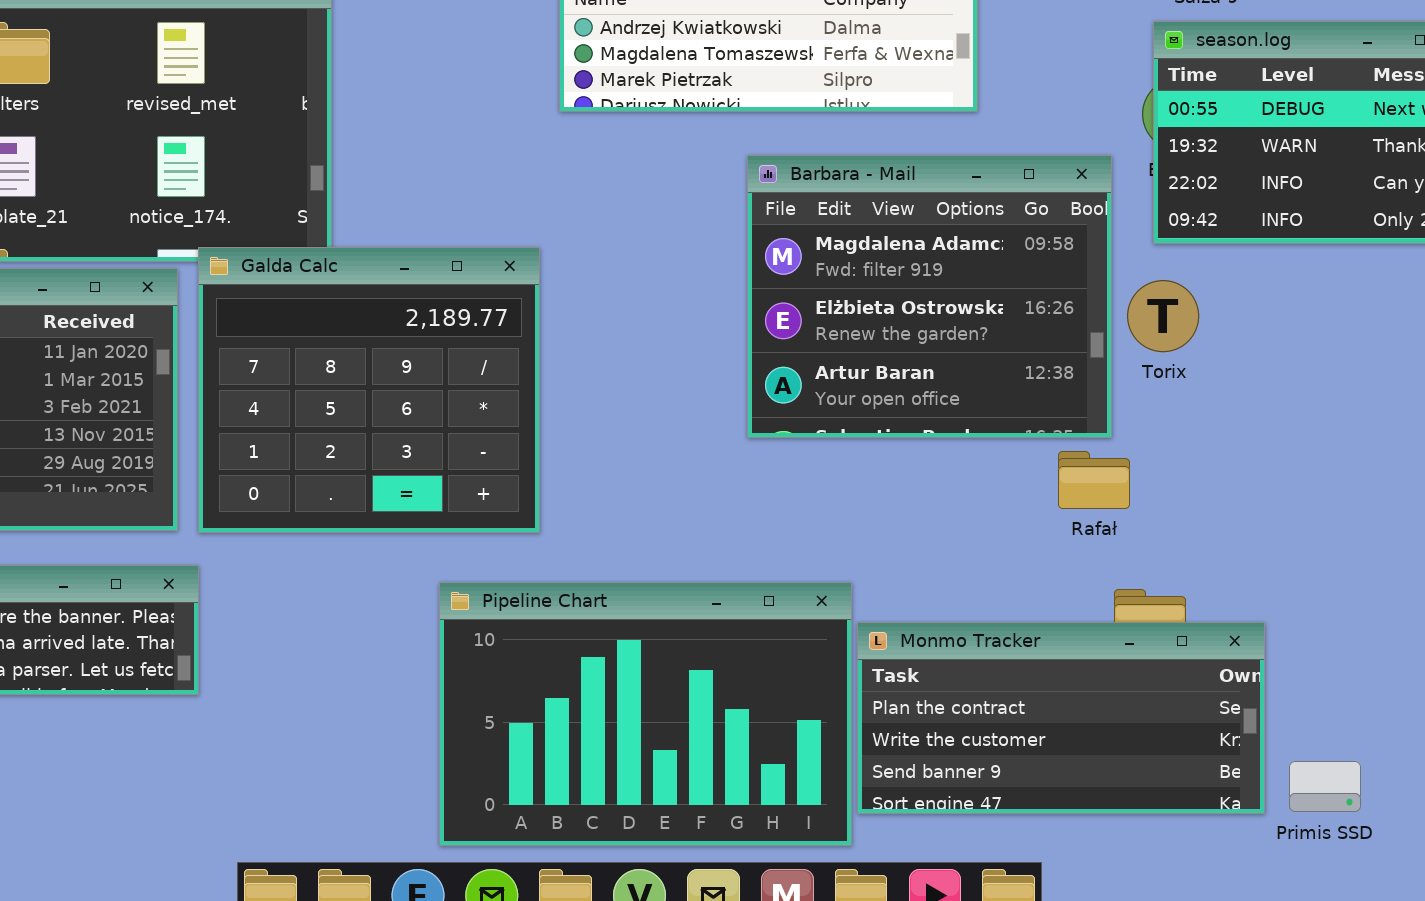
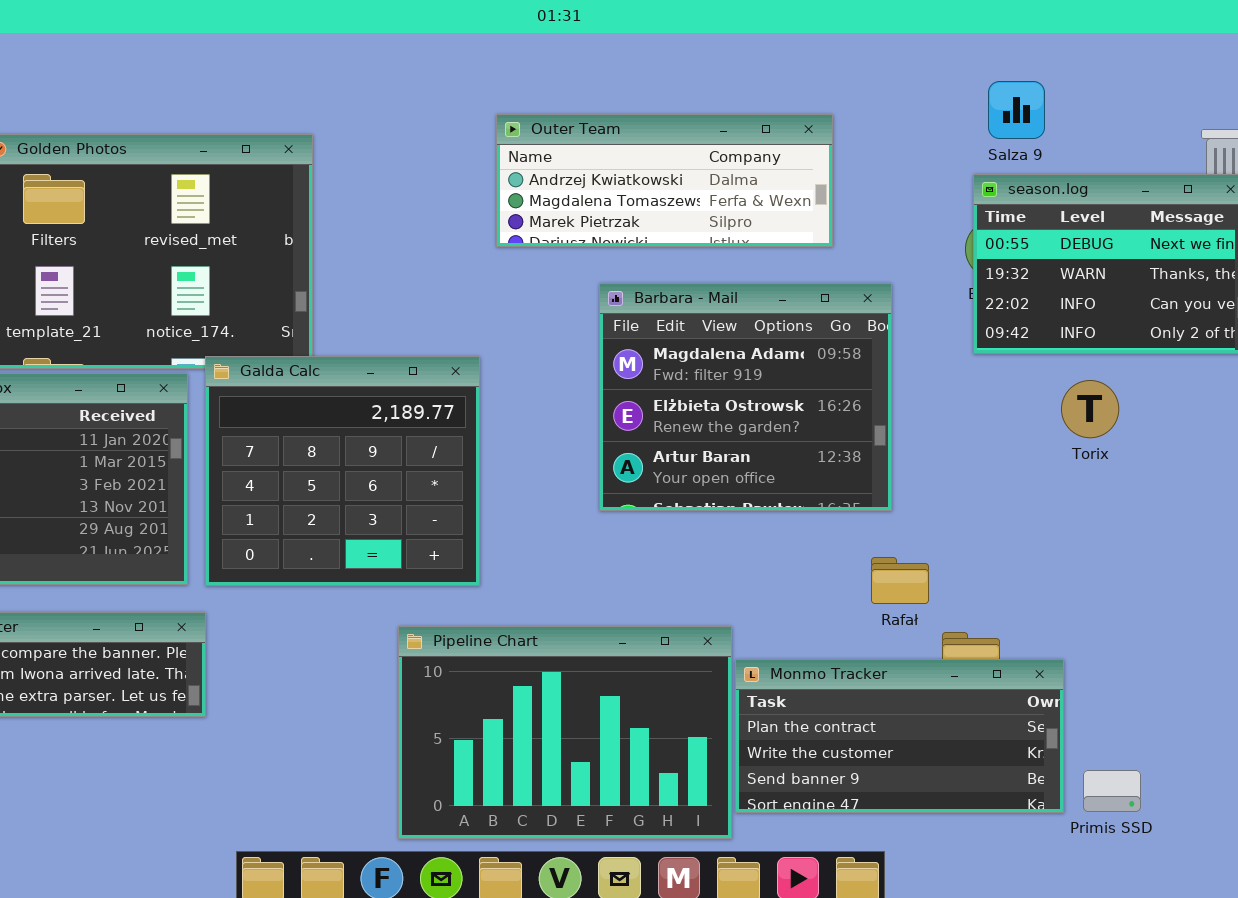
Barbara - Mail: [747,155,1112,438] -> [599,283,892,511], moved
Torix: [1127,280,1199,352] -> [1061,380,1119,438], moved
Rafał: [1058,451,1130,509] -> [871,557,929,604], moved

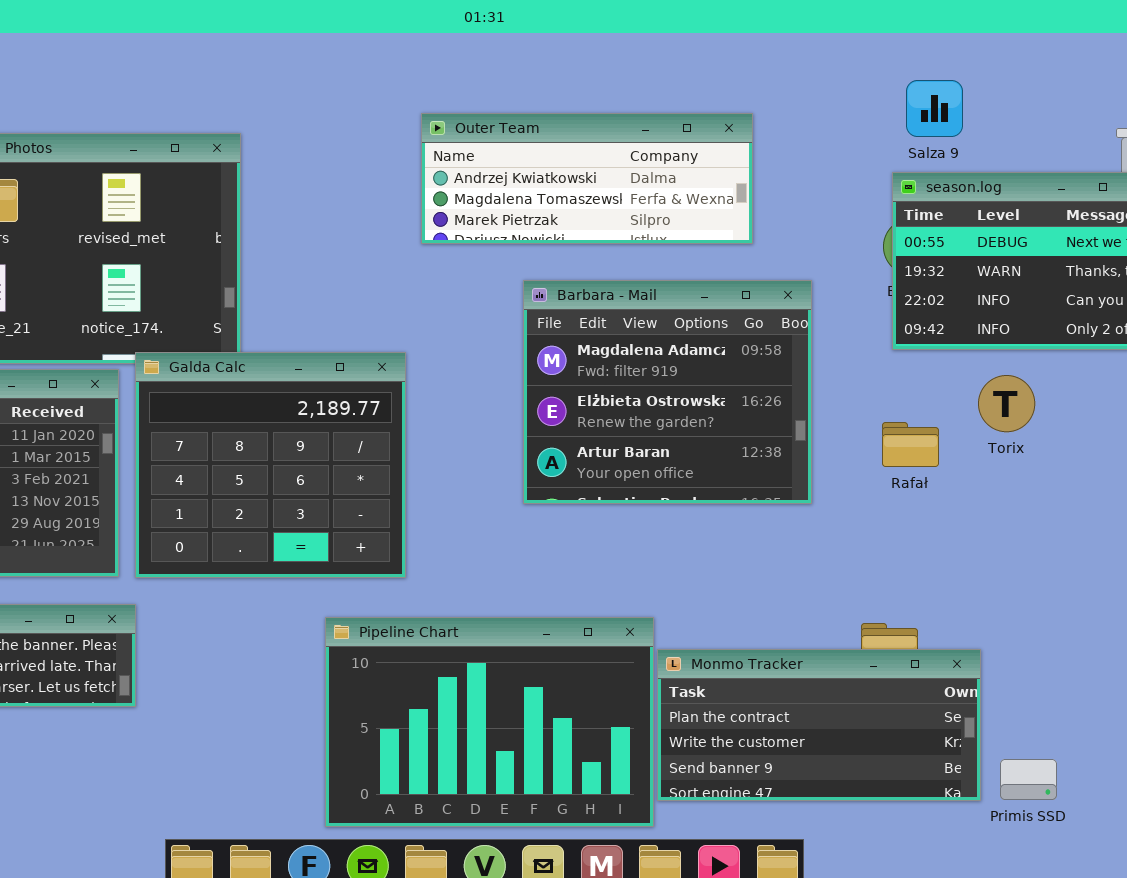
Rafał: [871,557,929,604] -> [882,422,939,467], moved

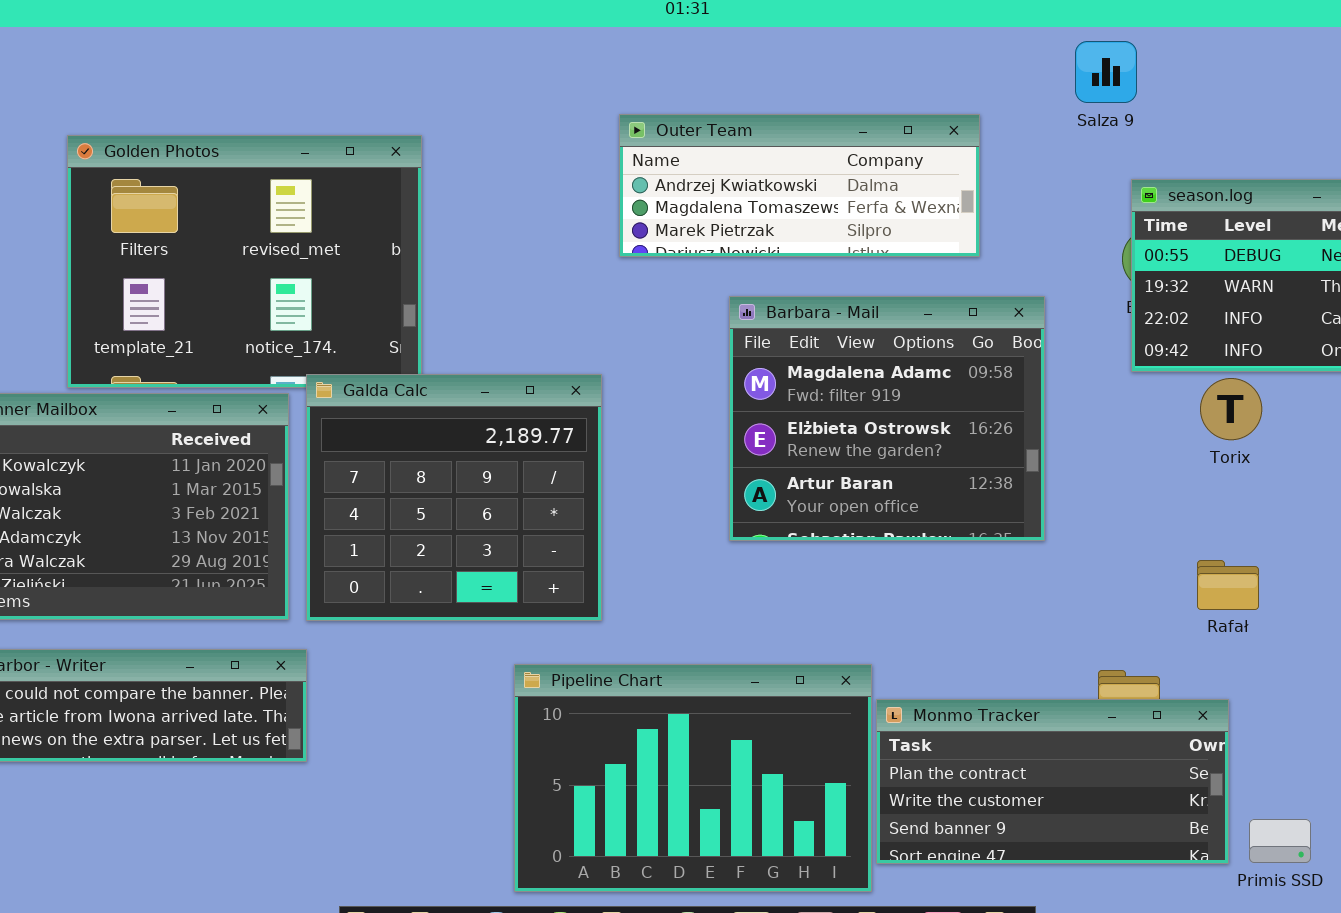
Salza 9: [906,80,963,137] -> [1075,41,1137,103], moved
Torix: [978,375,1035,432] -> [1200,378,1262,440], moved
Rafał: [882,422,939,467] -> [1197,560,1259,610], moved

